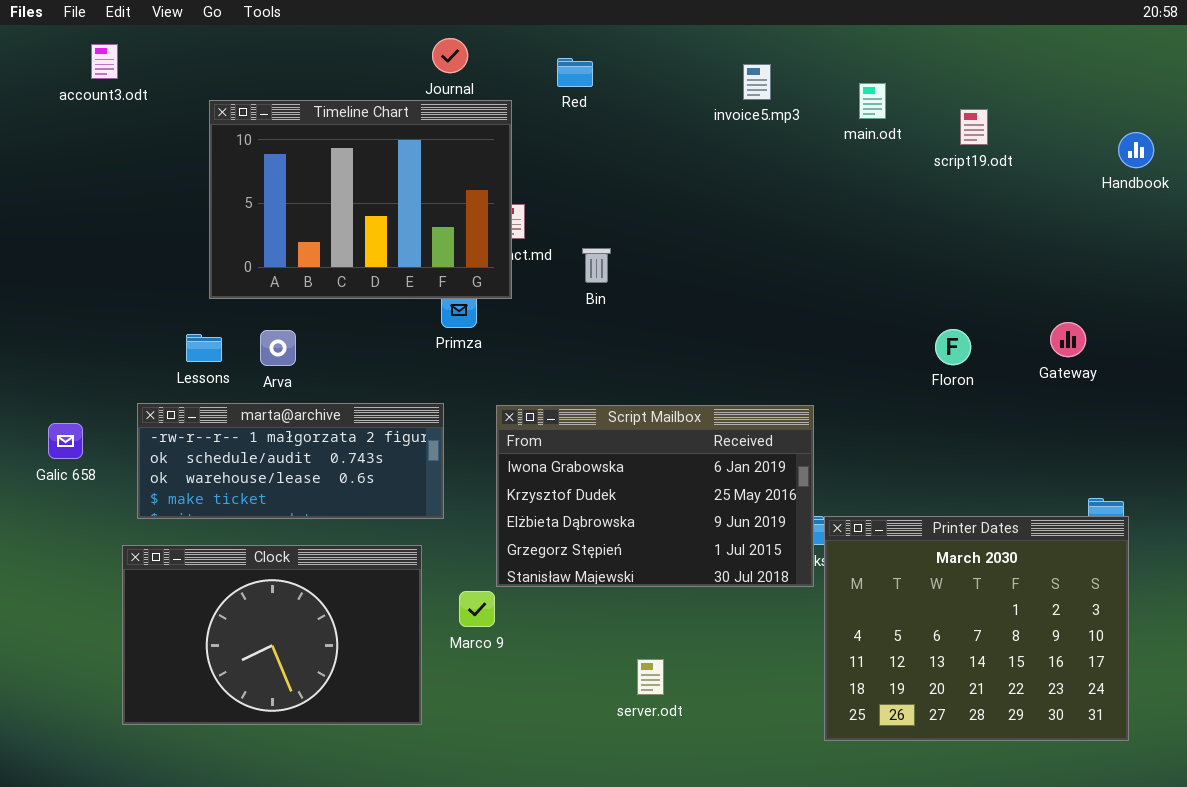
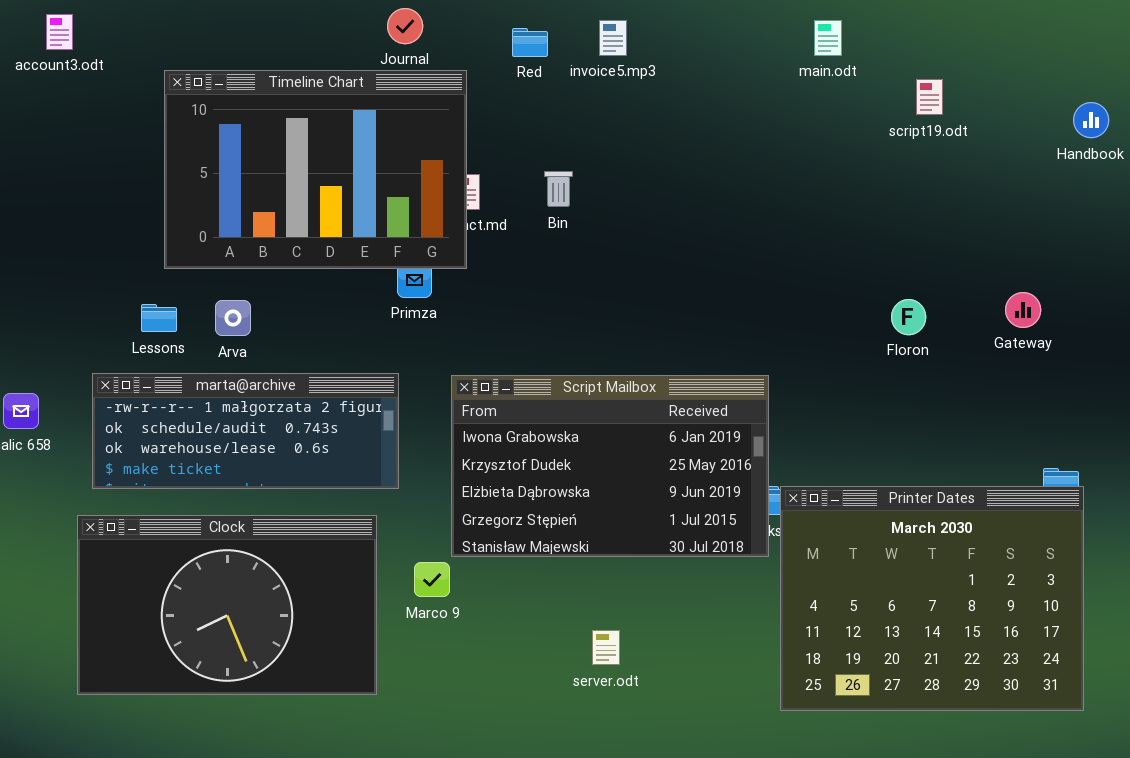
invoice5.mp3: [743,64,771,100] -> [599,20,627,56], moved
main.odt: [859,83,886,119] -> [814,20,842,56], moved
Bin: [582,248,611,283] -> [544,171,573,207], moved

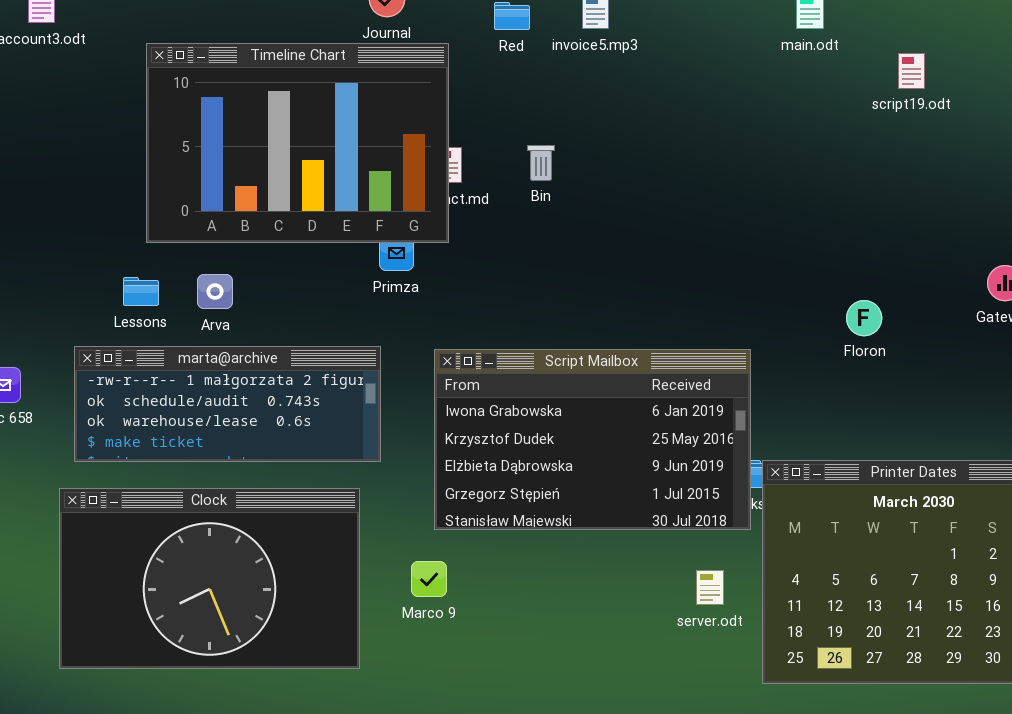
Floron: [891,299,926,335] -> [846,300,882,336], moved
Marco 9: [414,562,450,597] -> [411,561,447,597], moved
server.odt: [592,630,620,665] -> [696,570,724,605], moved

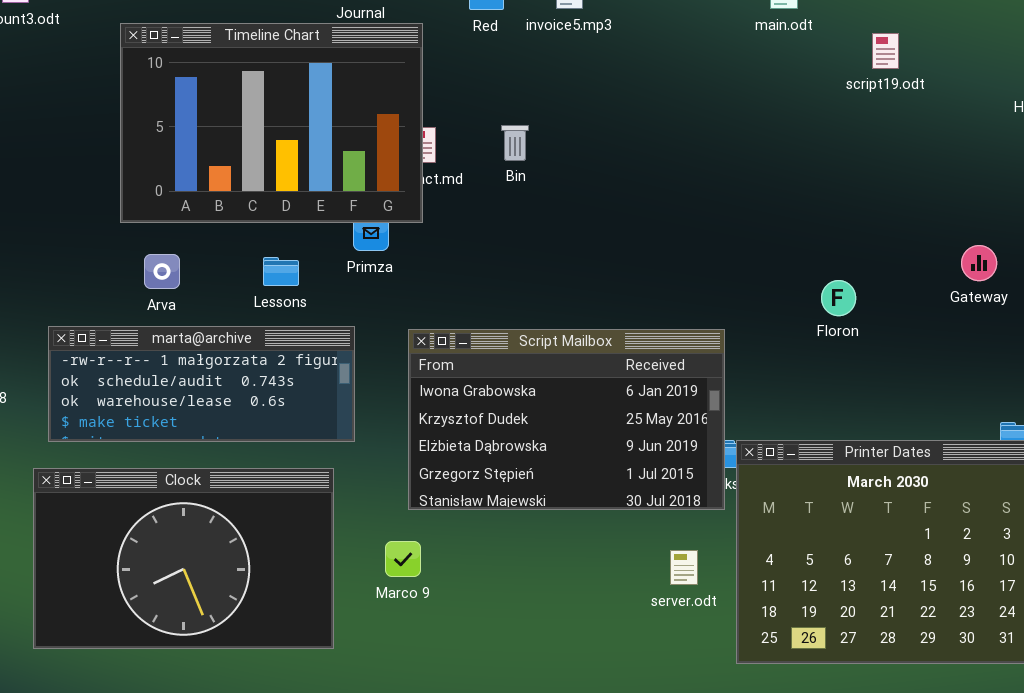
Arva: [197,274,233,309] -> [144,254,180,289], moved
Lessons: [123,277,159,306] -> [263,257,299,286], moved

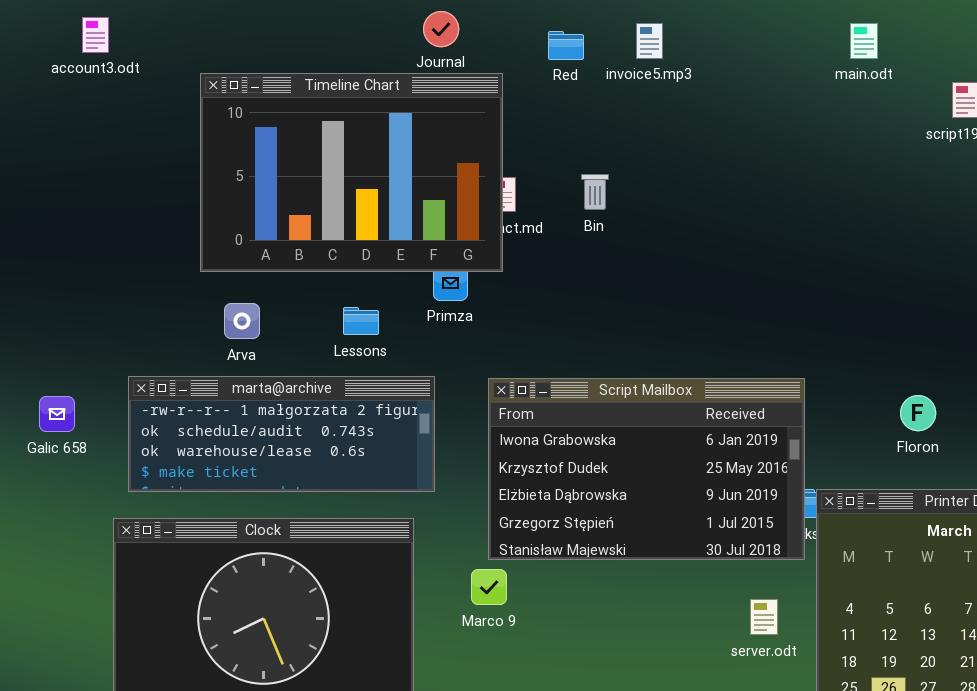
Floron: [821,280,856,316] -> [900,395,936,431], moved
Marco 9: [385,541,421,577] -> [471,569,507,605], moved

